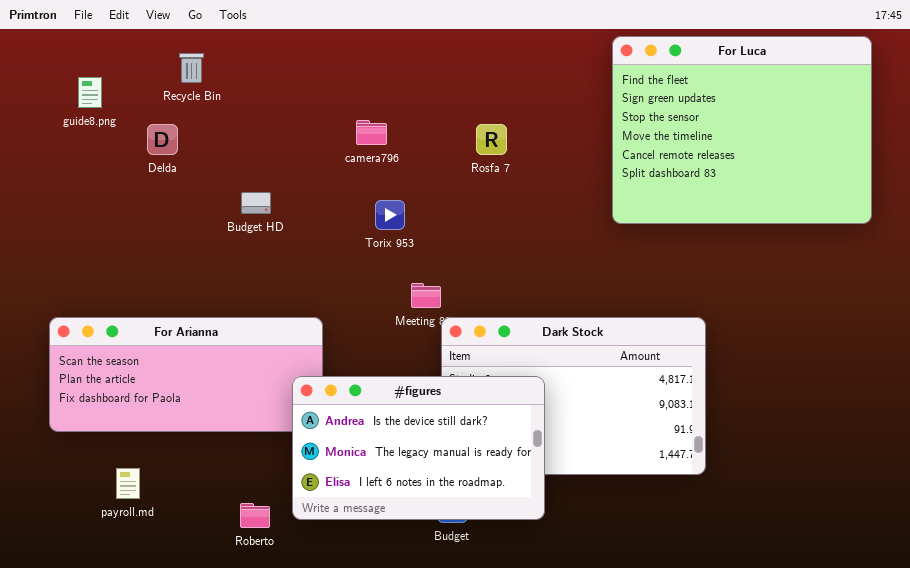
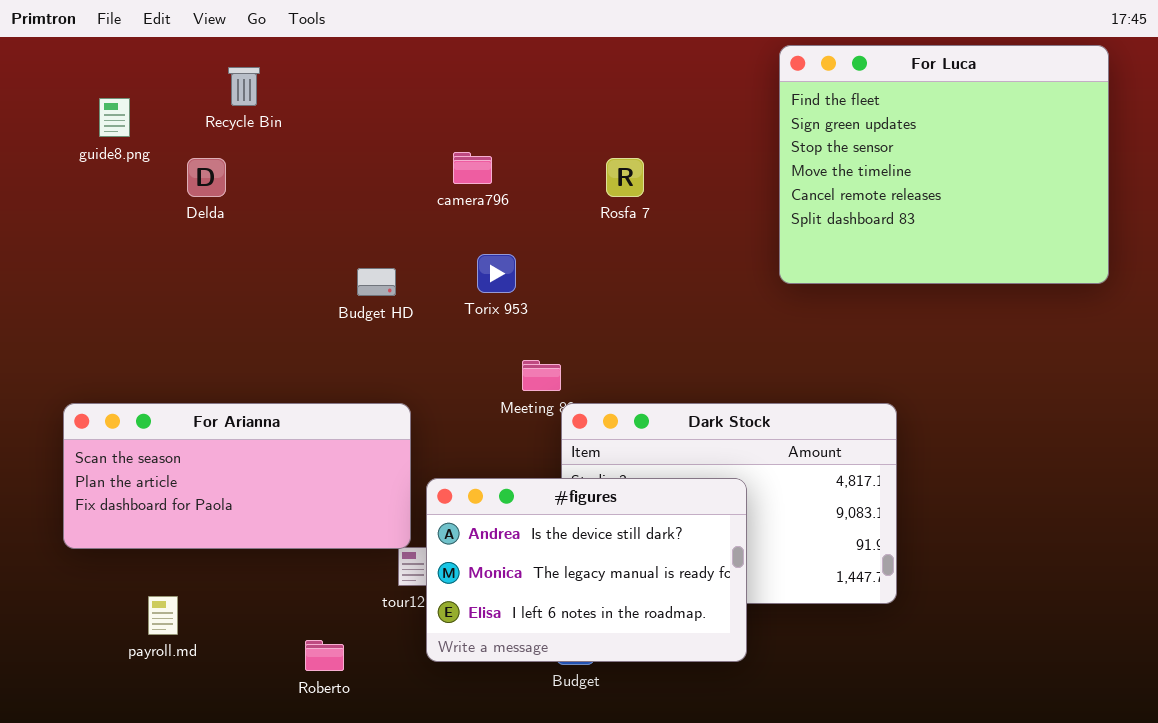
Budget HD: [241,192,271,214] -> [357,268,396,296], moved
#figures: [292,376,545,520] -> [426,478,747,662], moved

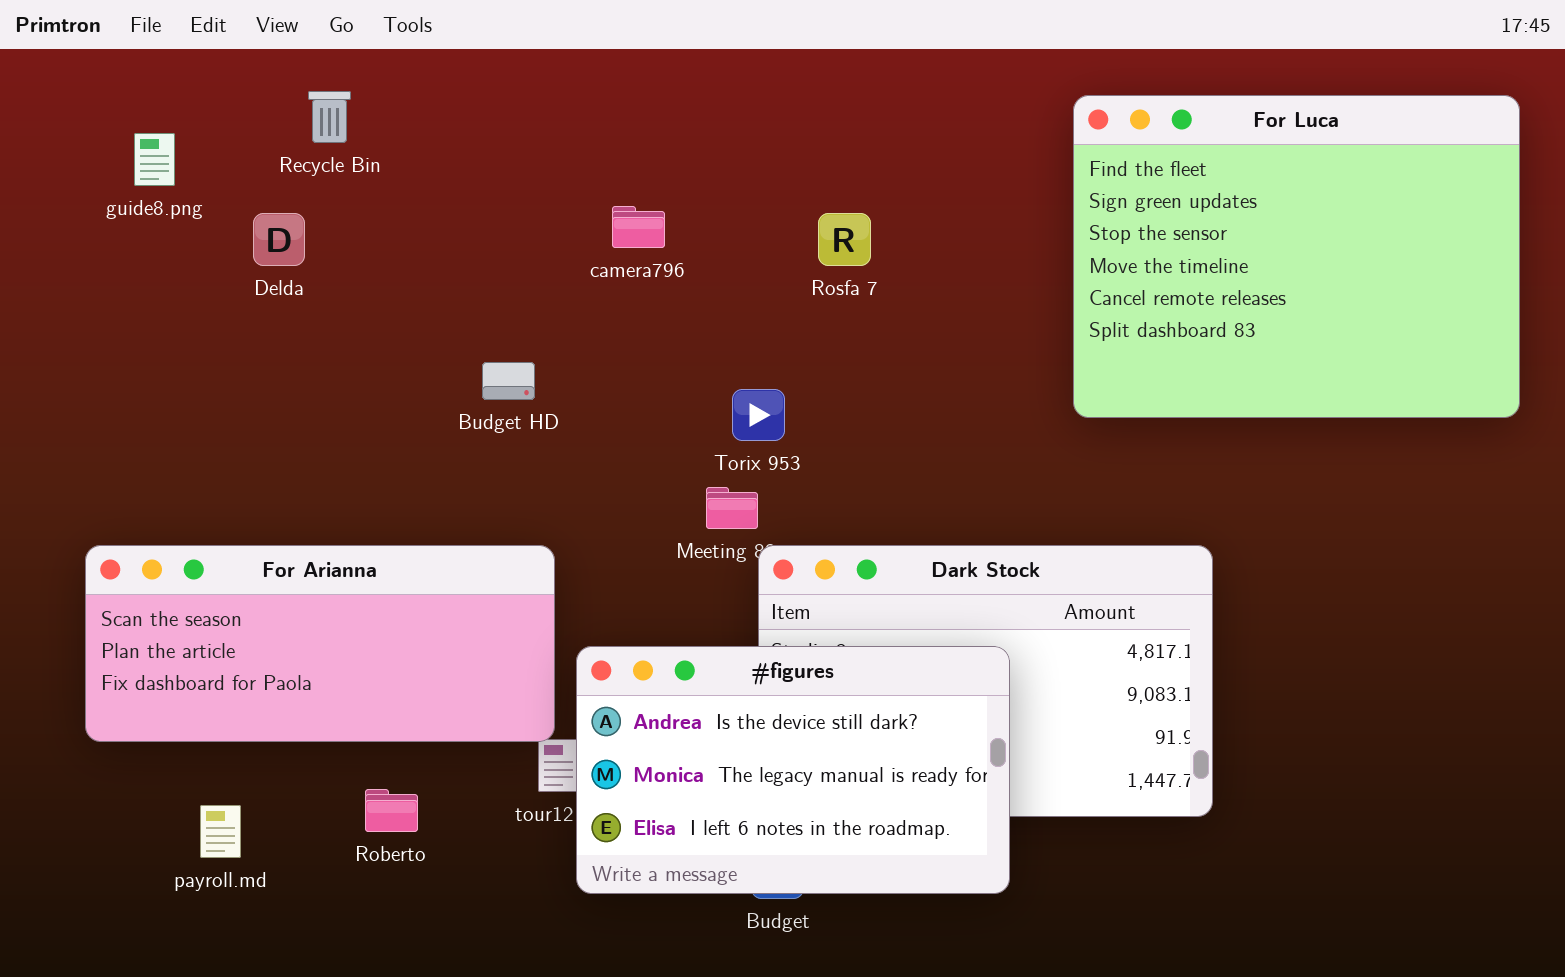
For Luca: [779,45,1109,284] -> [1073,95,1520,418], moved
Torix 953: [477,254,516,293] -> [732,389,785,441], moved
Roberto: [305,640,344,671] -> [365,789,418,832], moved

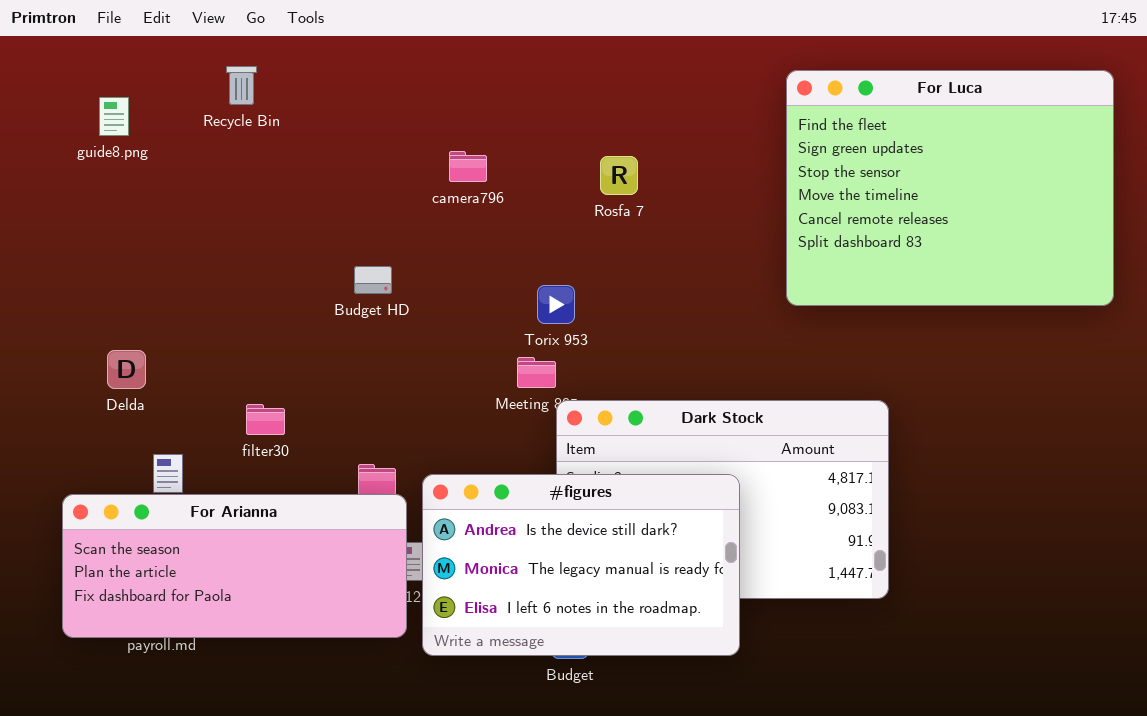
Delda: [253,213,305,266] -> [107,350,146,389], moved
For Arianna: [85,545,555,742] -> [62,494,407,638], moved

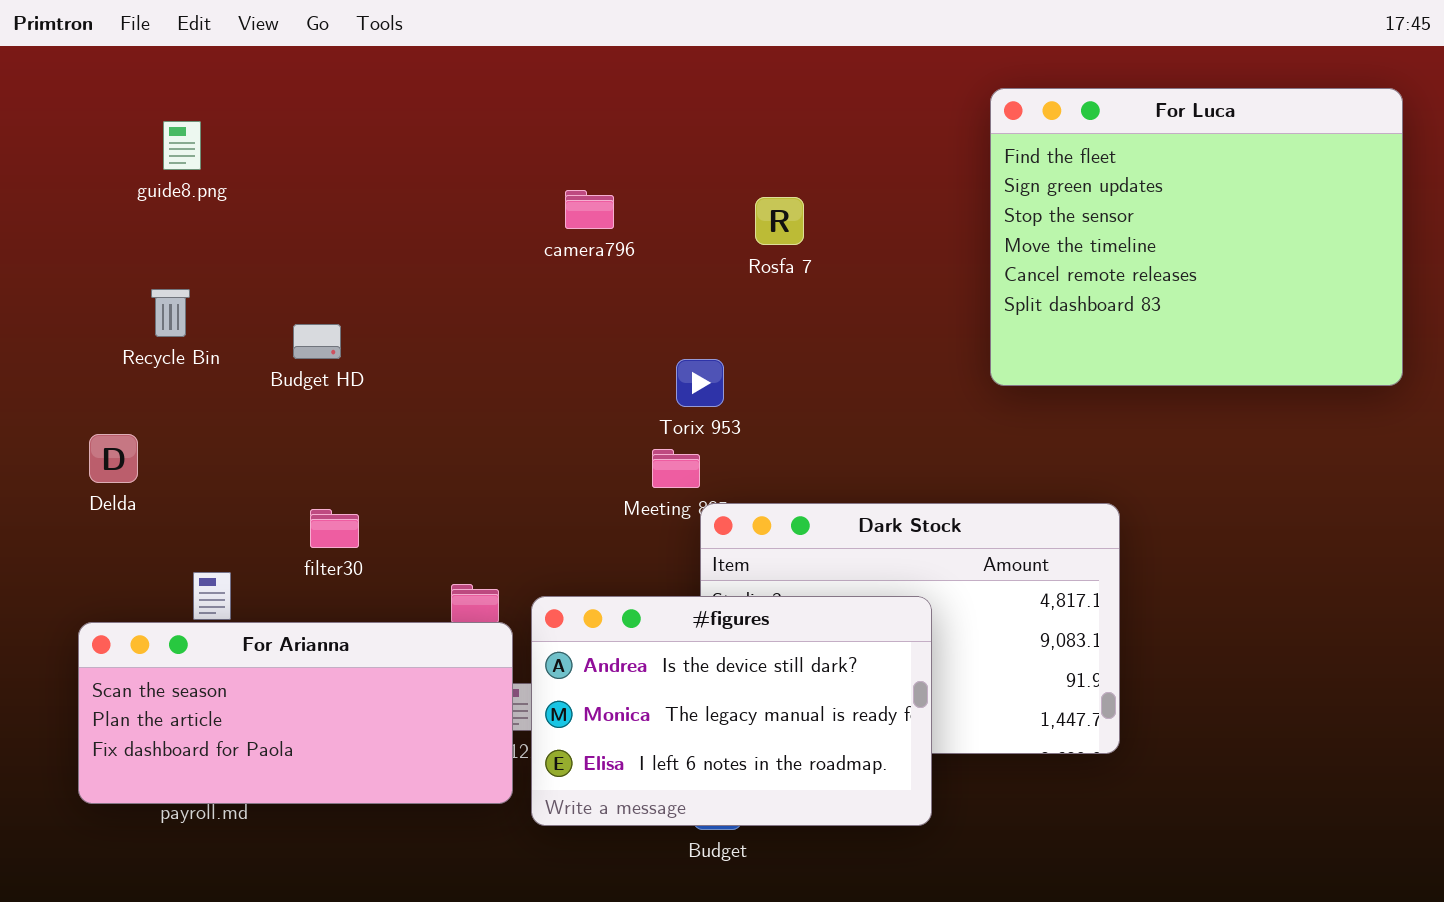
Recycle Bin: [226,66,257,105] -> [151,289,190,337], moved
guide8.png: [99,97,129,136] -> [163,121,201,170], moved
Budget HD: [354,266,392,294] -> [293,324,341,359], moved
Delda: [107,350,146,389] -> [89,434,138,483], moved

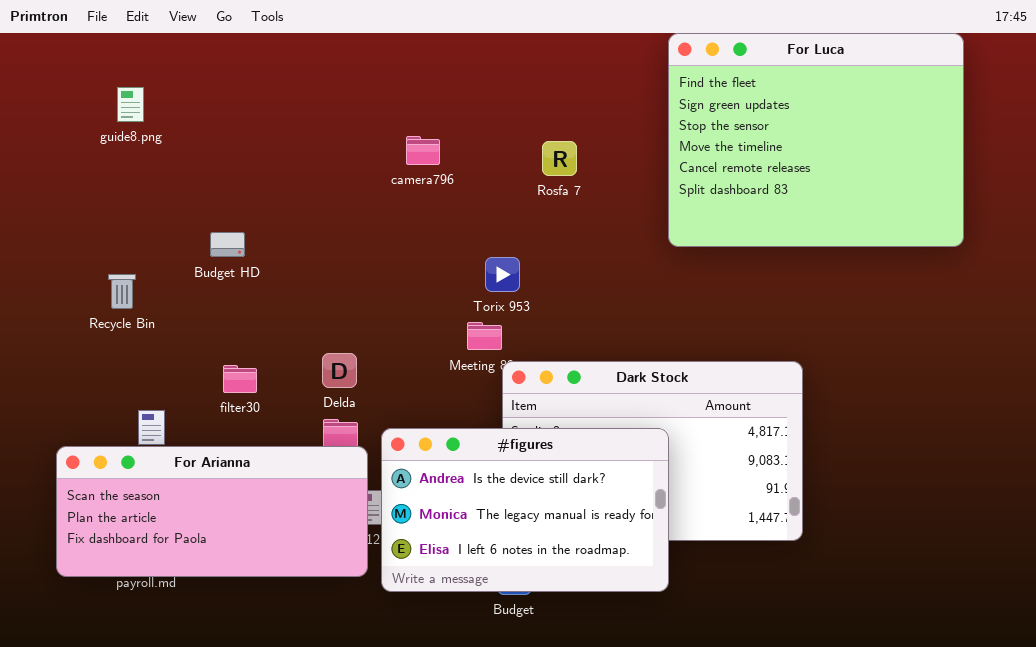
For Luca: [990,88,1403,386] -> [668,33,964,247], moved
Recycle Bin: [151,289,190,337] -> [108,274,136,309], moved
Delda: [89,434,138,483] -> [322,353,357,388], moved

